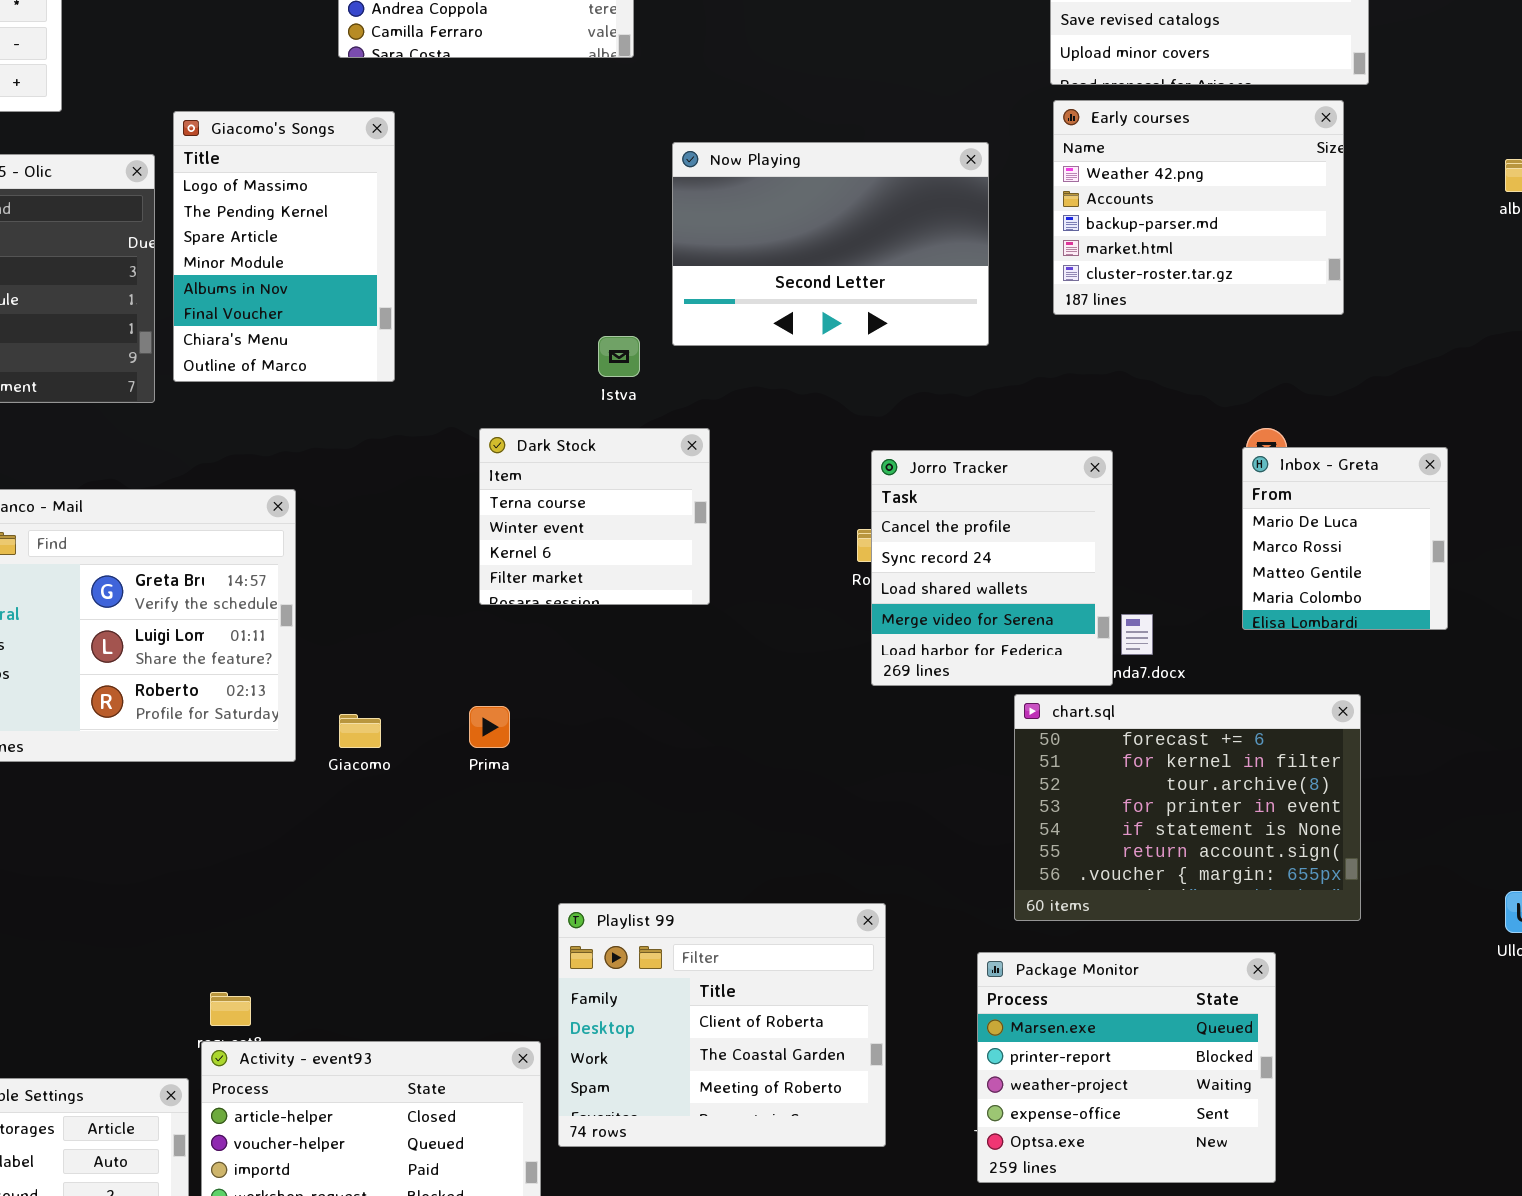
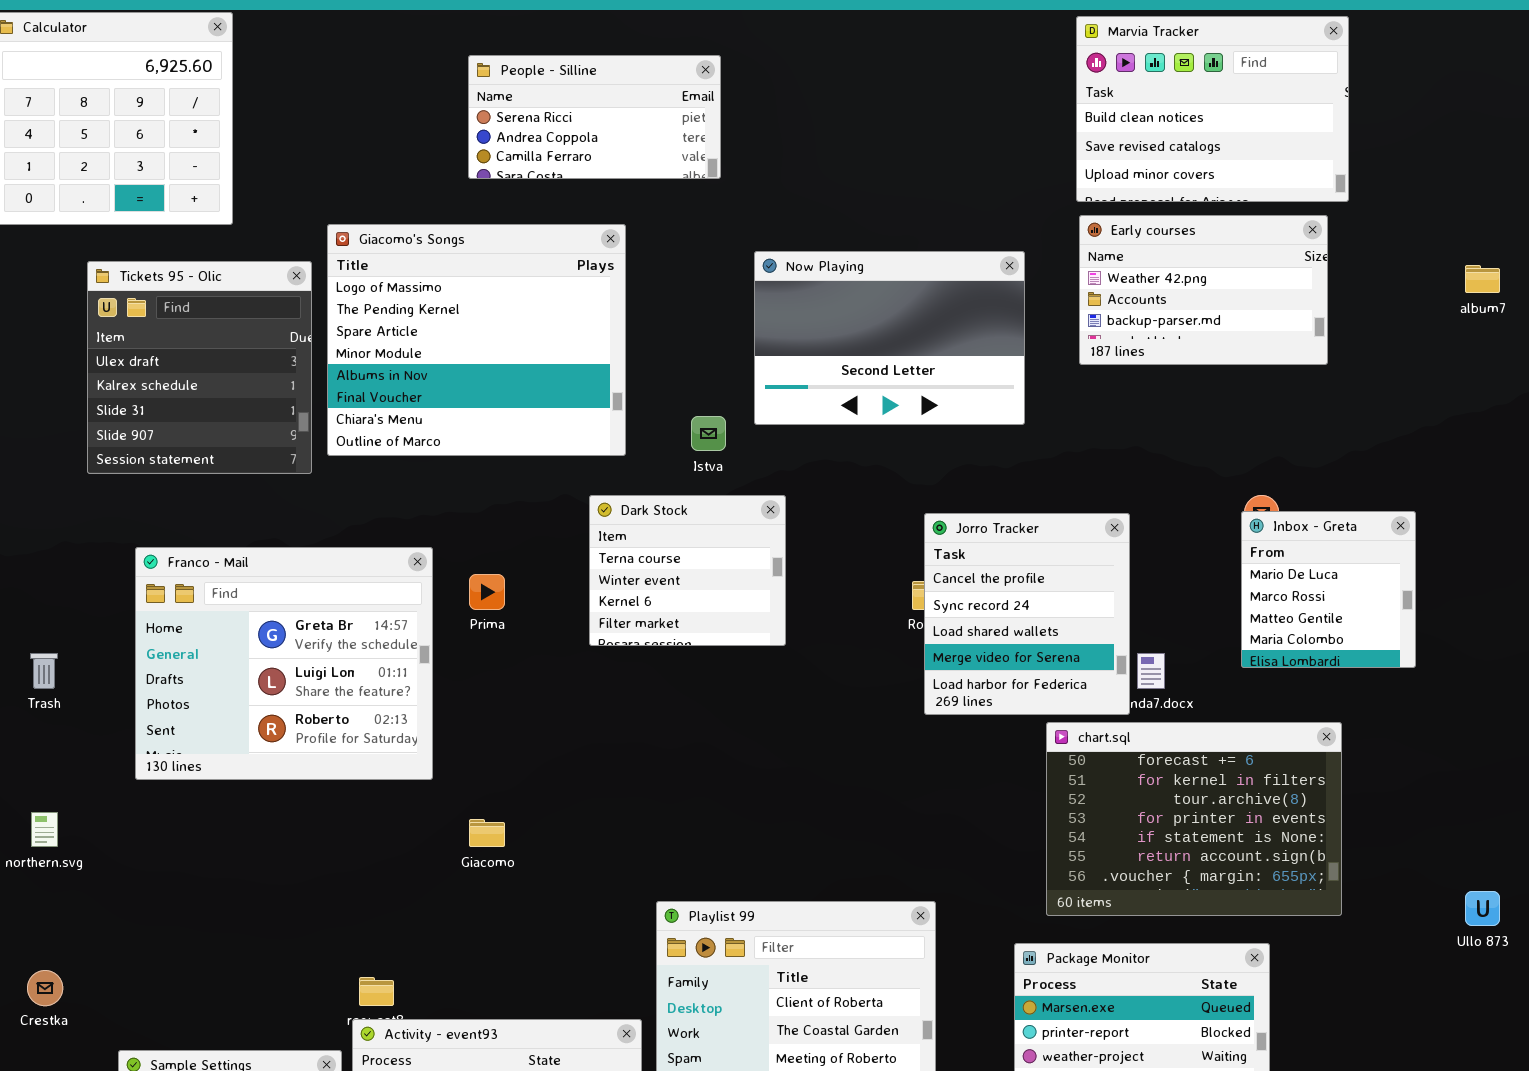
Early courses: [1053,100,1344,315] -> [1079,215,1328,365], resized
Giacomo's Songs: [173,111,395,382] -> [327,224,626,456], resized
Prima: [469,706,510,748] -> [469,574,505,610], moved
Giacomo: [339,714,381,748] -> [469,819,505,847], moved

